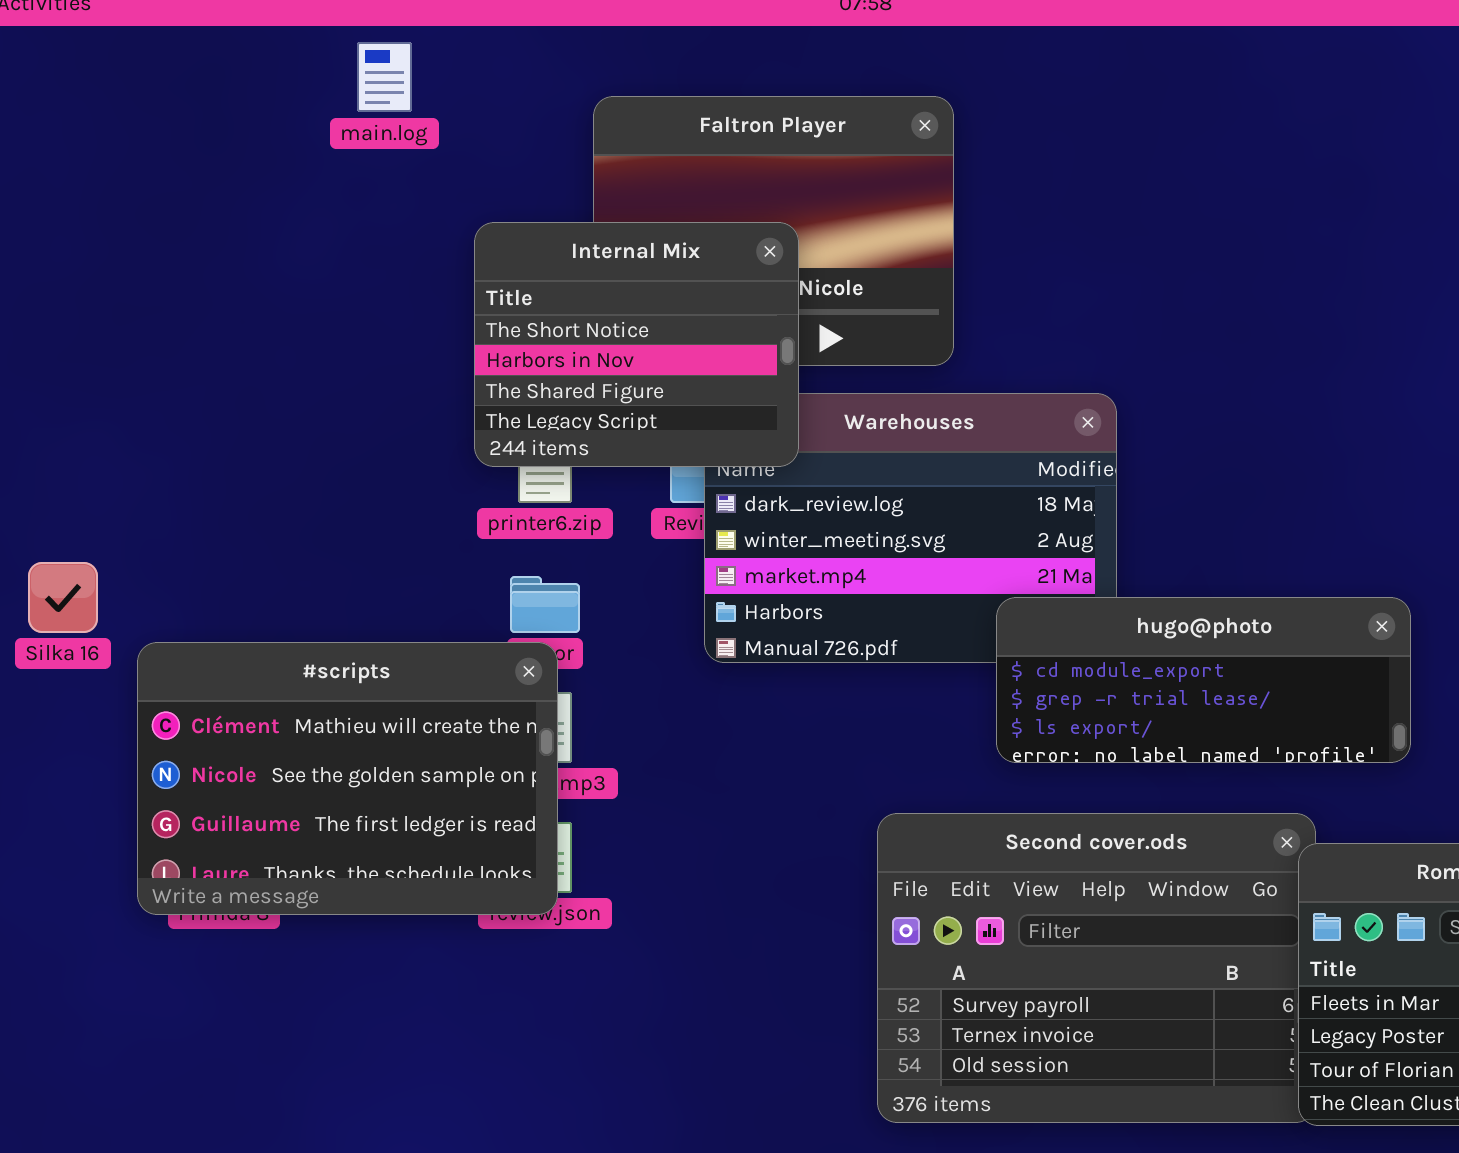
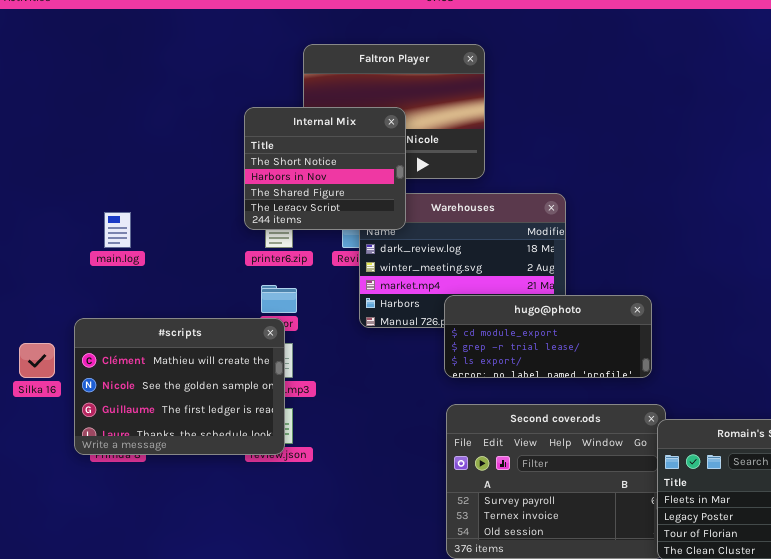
main.log: [357,42,412,112] -> [104,212,131,248], moved
Silka 16: [28,562,98,633] -> [19,343,55,378], moved
hugo@photo: [996,597,1411,763] -> [444,295,652,378], moved

